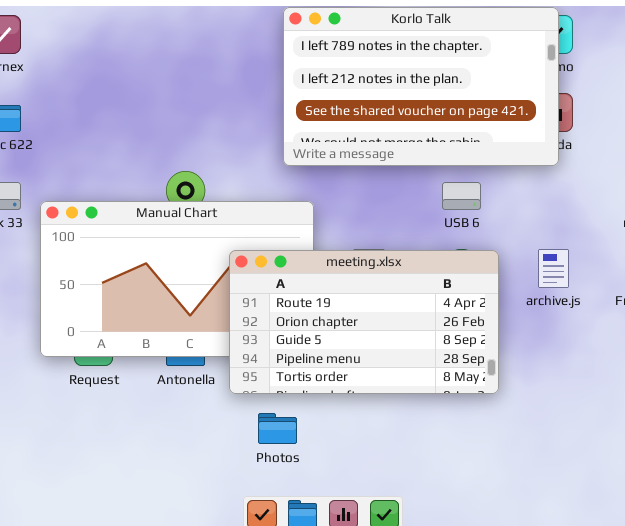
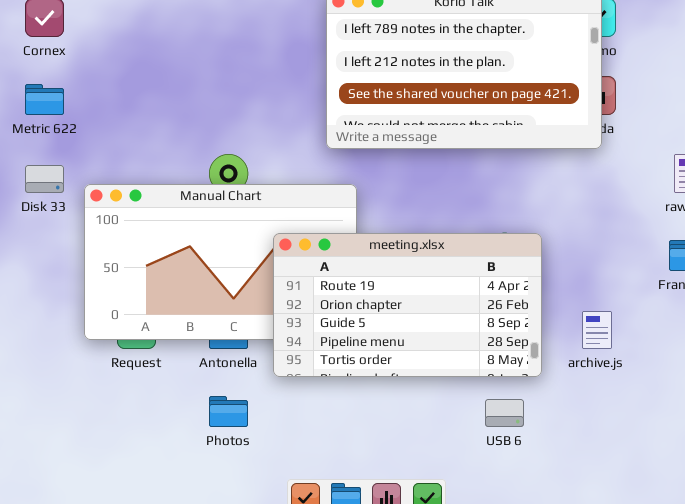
USB 6: [442,182,481,210] -> [485,399,524,427], moved
archive.js: [538,249,569,288] -> [582,311,612,349], moved
Photos: [258,413,297,444] -> [209,396,248,427], moved

